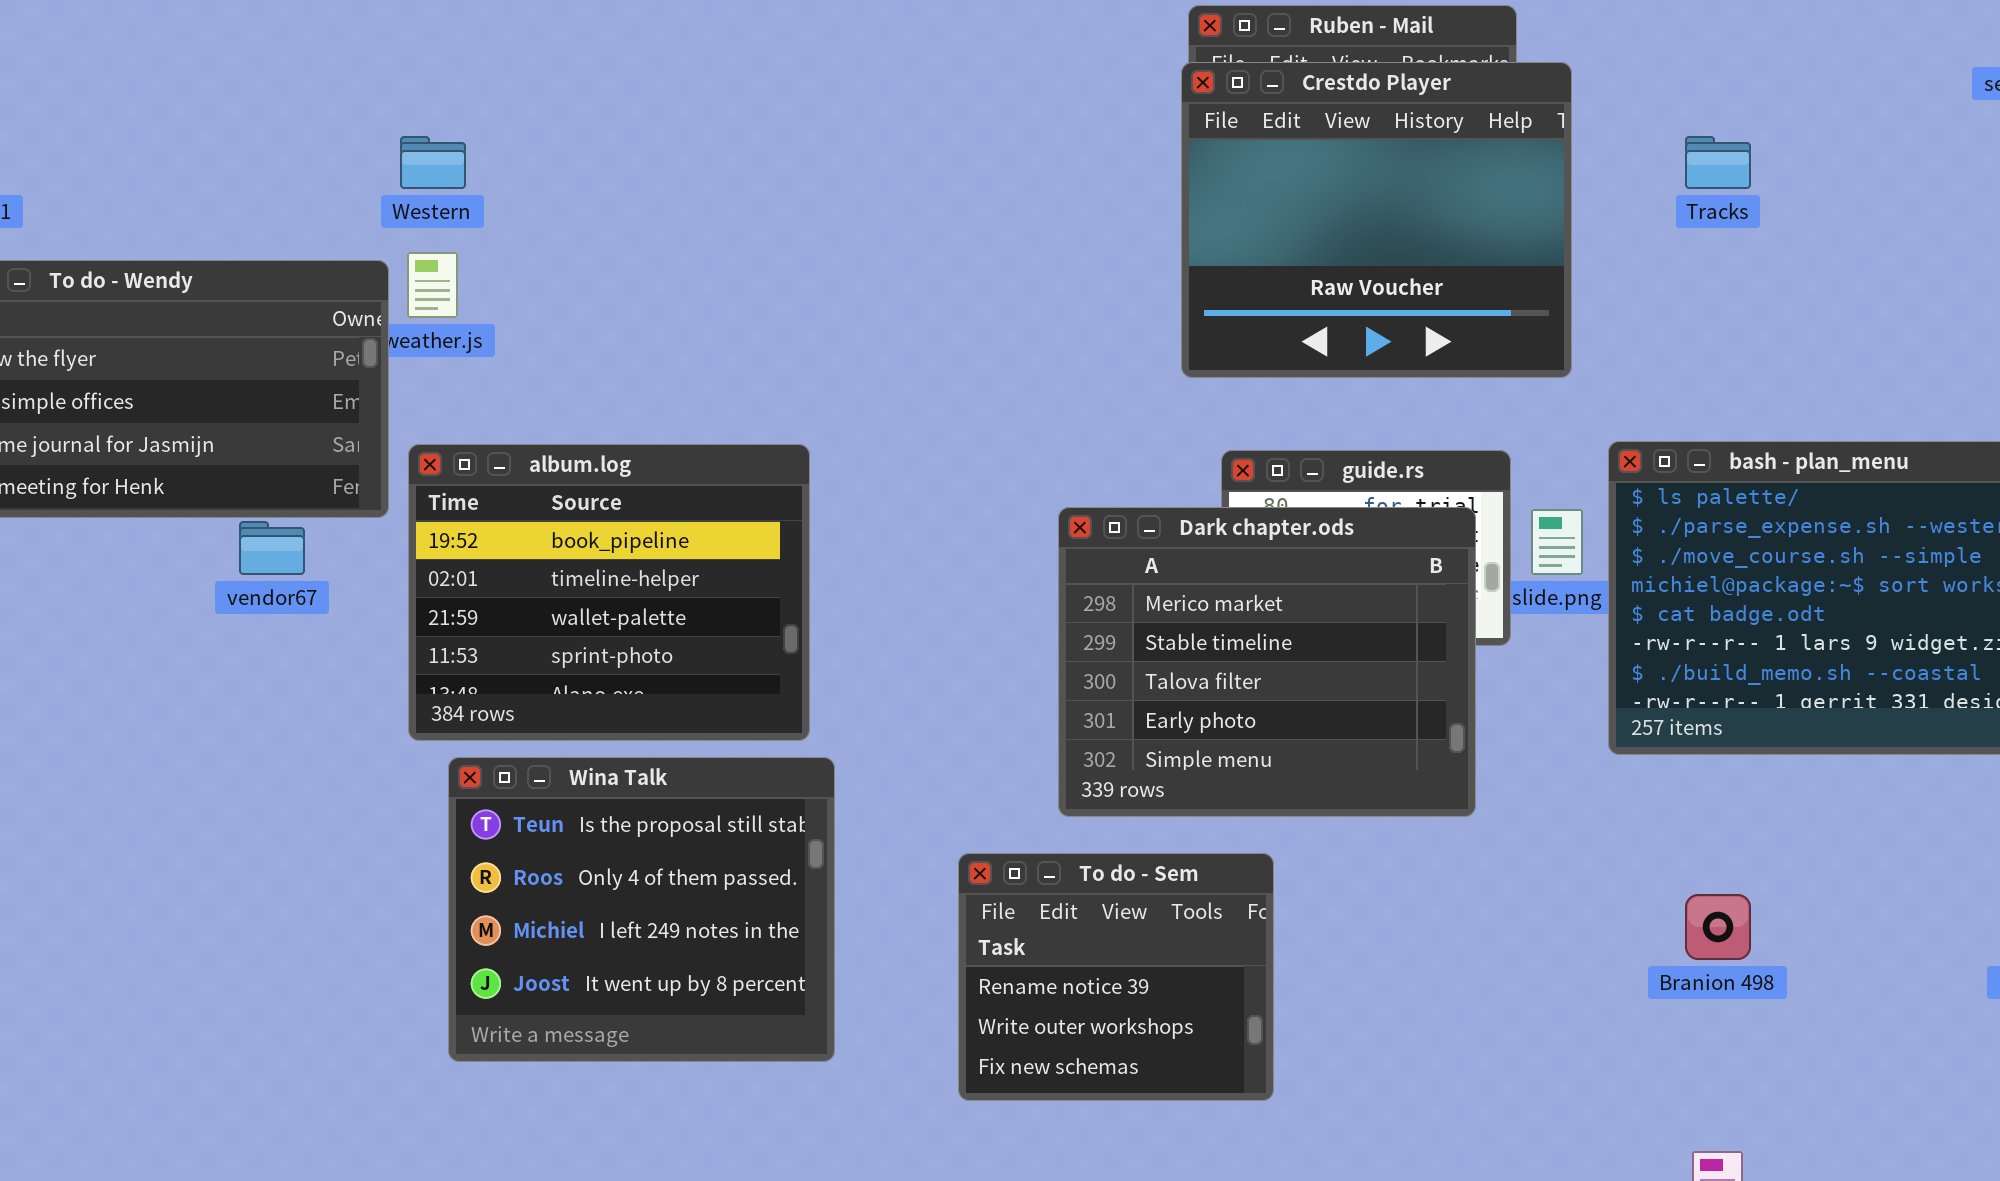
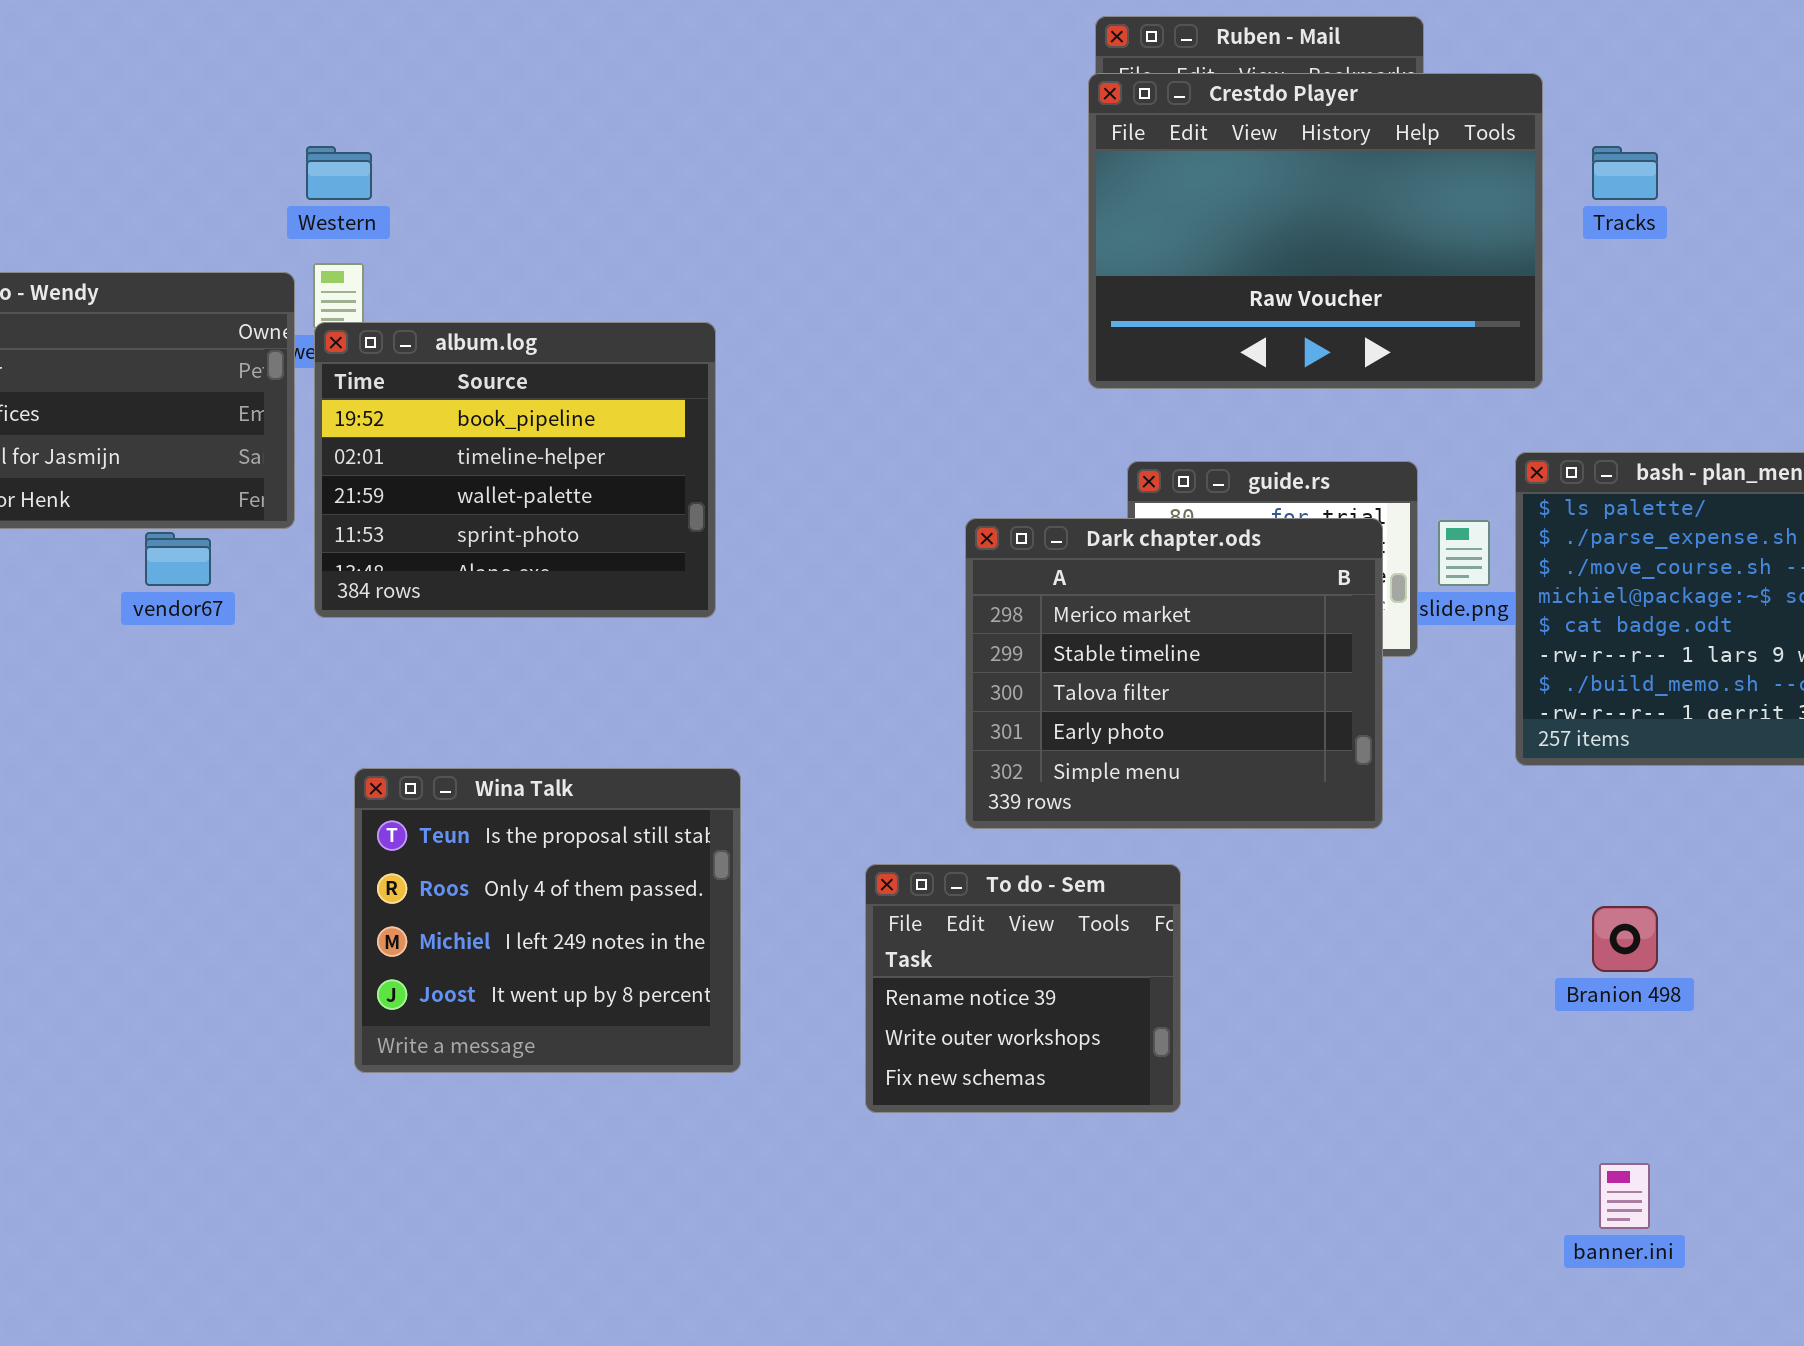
Crestdo Player: [1181,62,1572,378] -> [1088,73,1543,389], resized
album.log: [408,444,810,741] -> [314,322,716,618], moved

